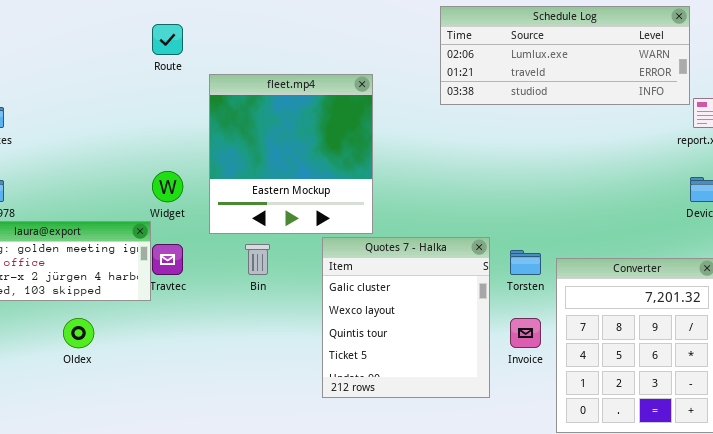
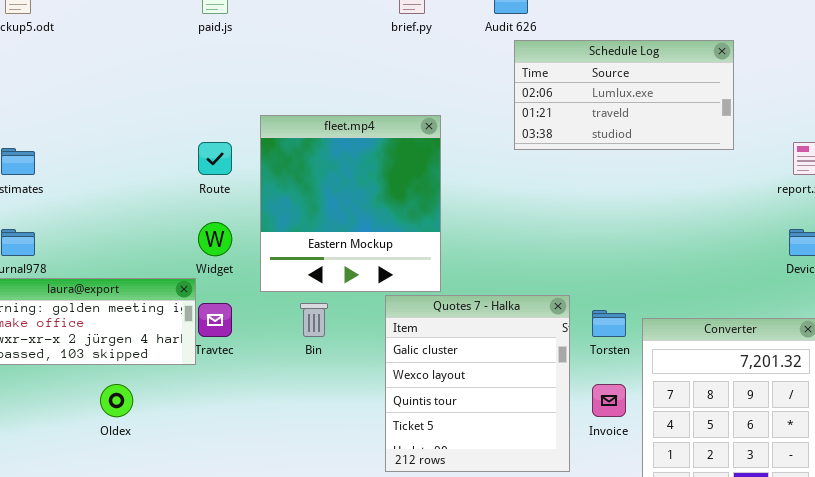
Schedule Log: [440,6,690,105] -> [514,40,734,150], resized
Route: [152,24,183,55] -> [198,142,232,175], moved

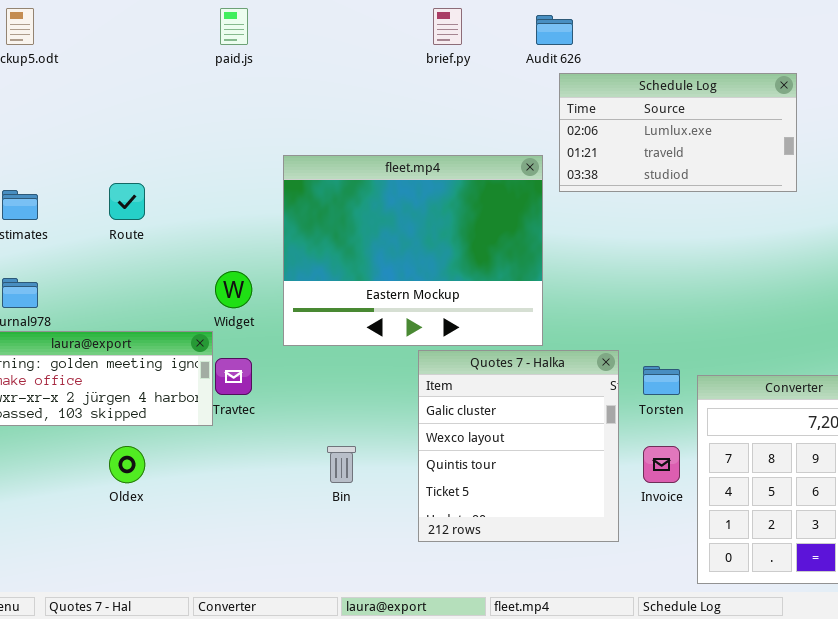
fleet.mp4: [260,115,441,292] -> [283,155,543,346], resized
Route: [198,142,232,175] -> [109,183,145,220], moved
Bin: [300,303,328,337] -> [327,446,356,483], moved

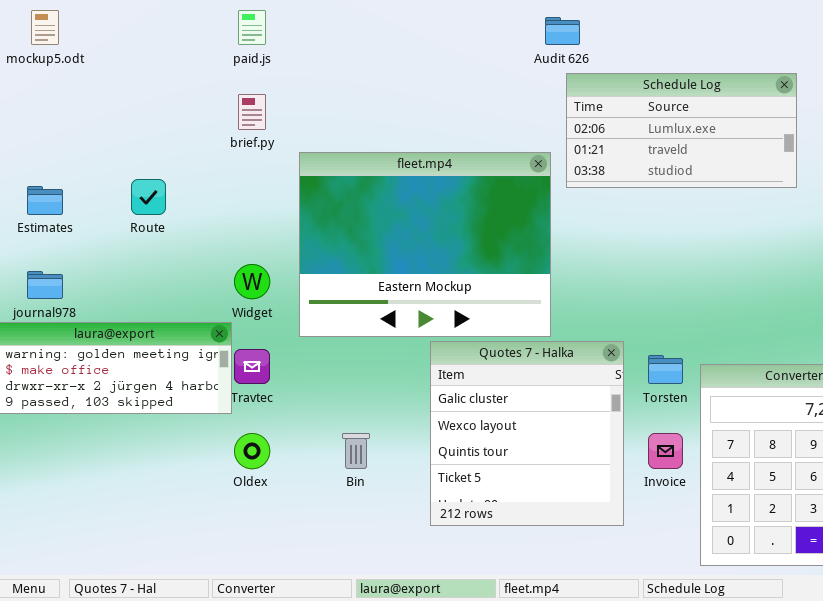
brief.py: [433,8,462,45] -> [238,94,266,130], moved
Oldex: [109,446,145,483] -> [234,433,270,469], moved

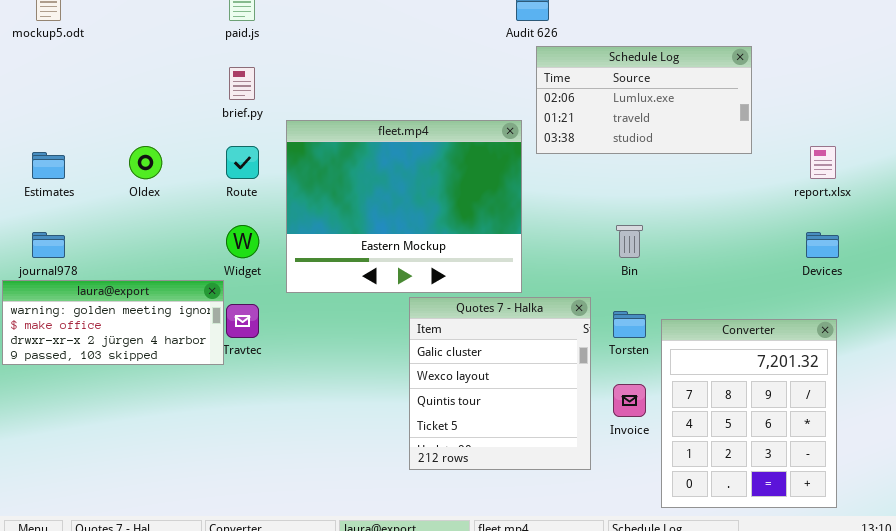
Route: [131,179,166,215] -> [226,146,259,179], moved
Oldex: [234,433,270,469] -> [129,146,162,179], moved
Bin: [342,433,370,469] -> [616,225,643,258], moved

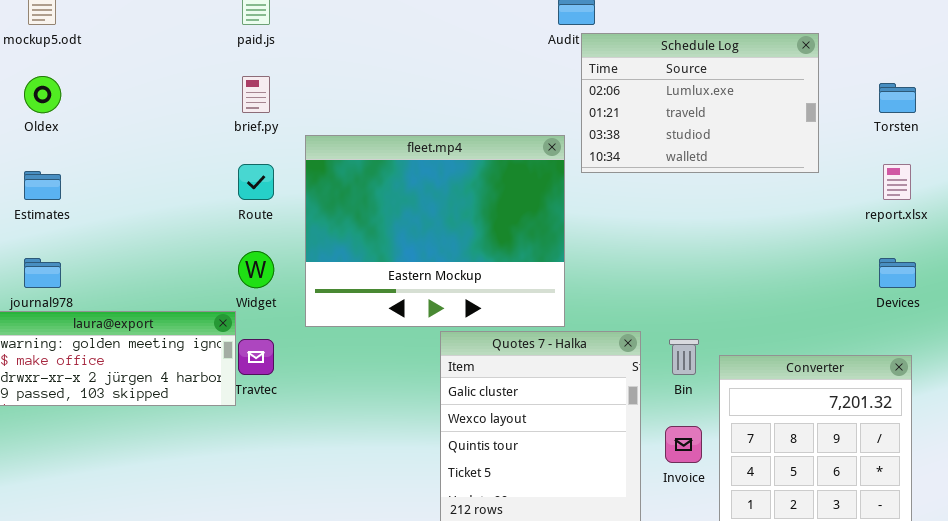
Schedule Log: [536,46,752,154] -> [581,33,819,173], resized
Oldex: [129,146,162,179] -> [24,76,61,113], moved
Bin: [616,225,643,258] -> [669,339,699,375], moved
Torsten: [613,311,646,338] -> [879,83,916,113], moved

